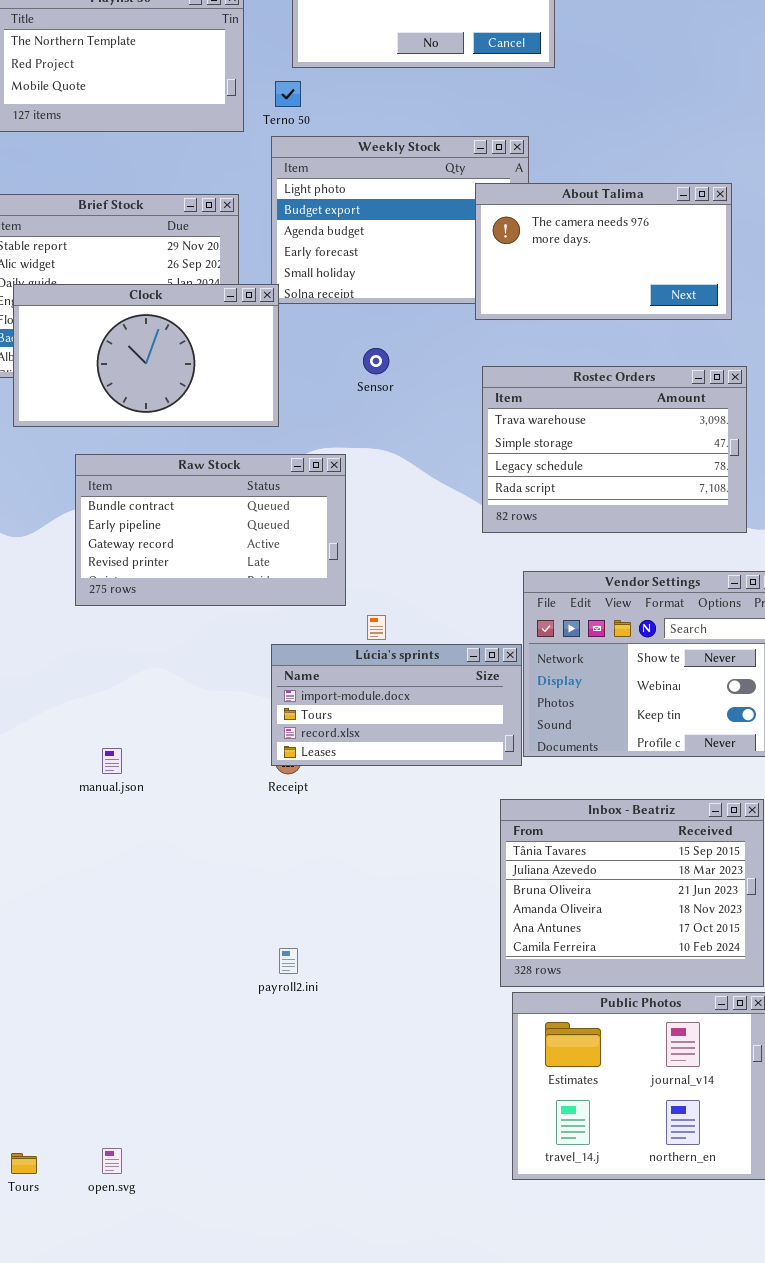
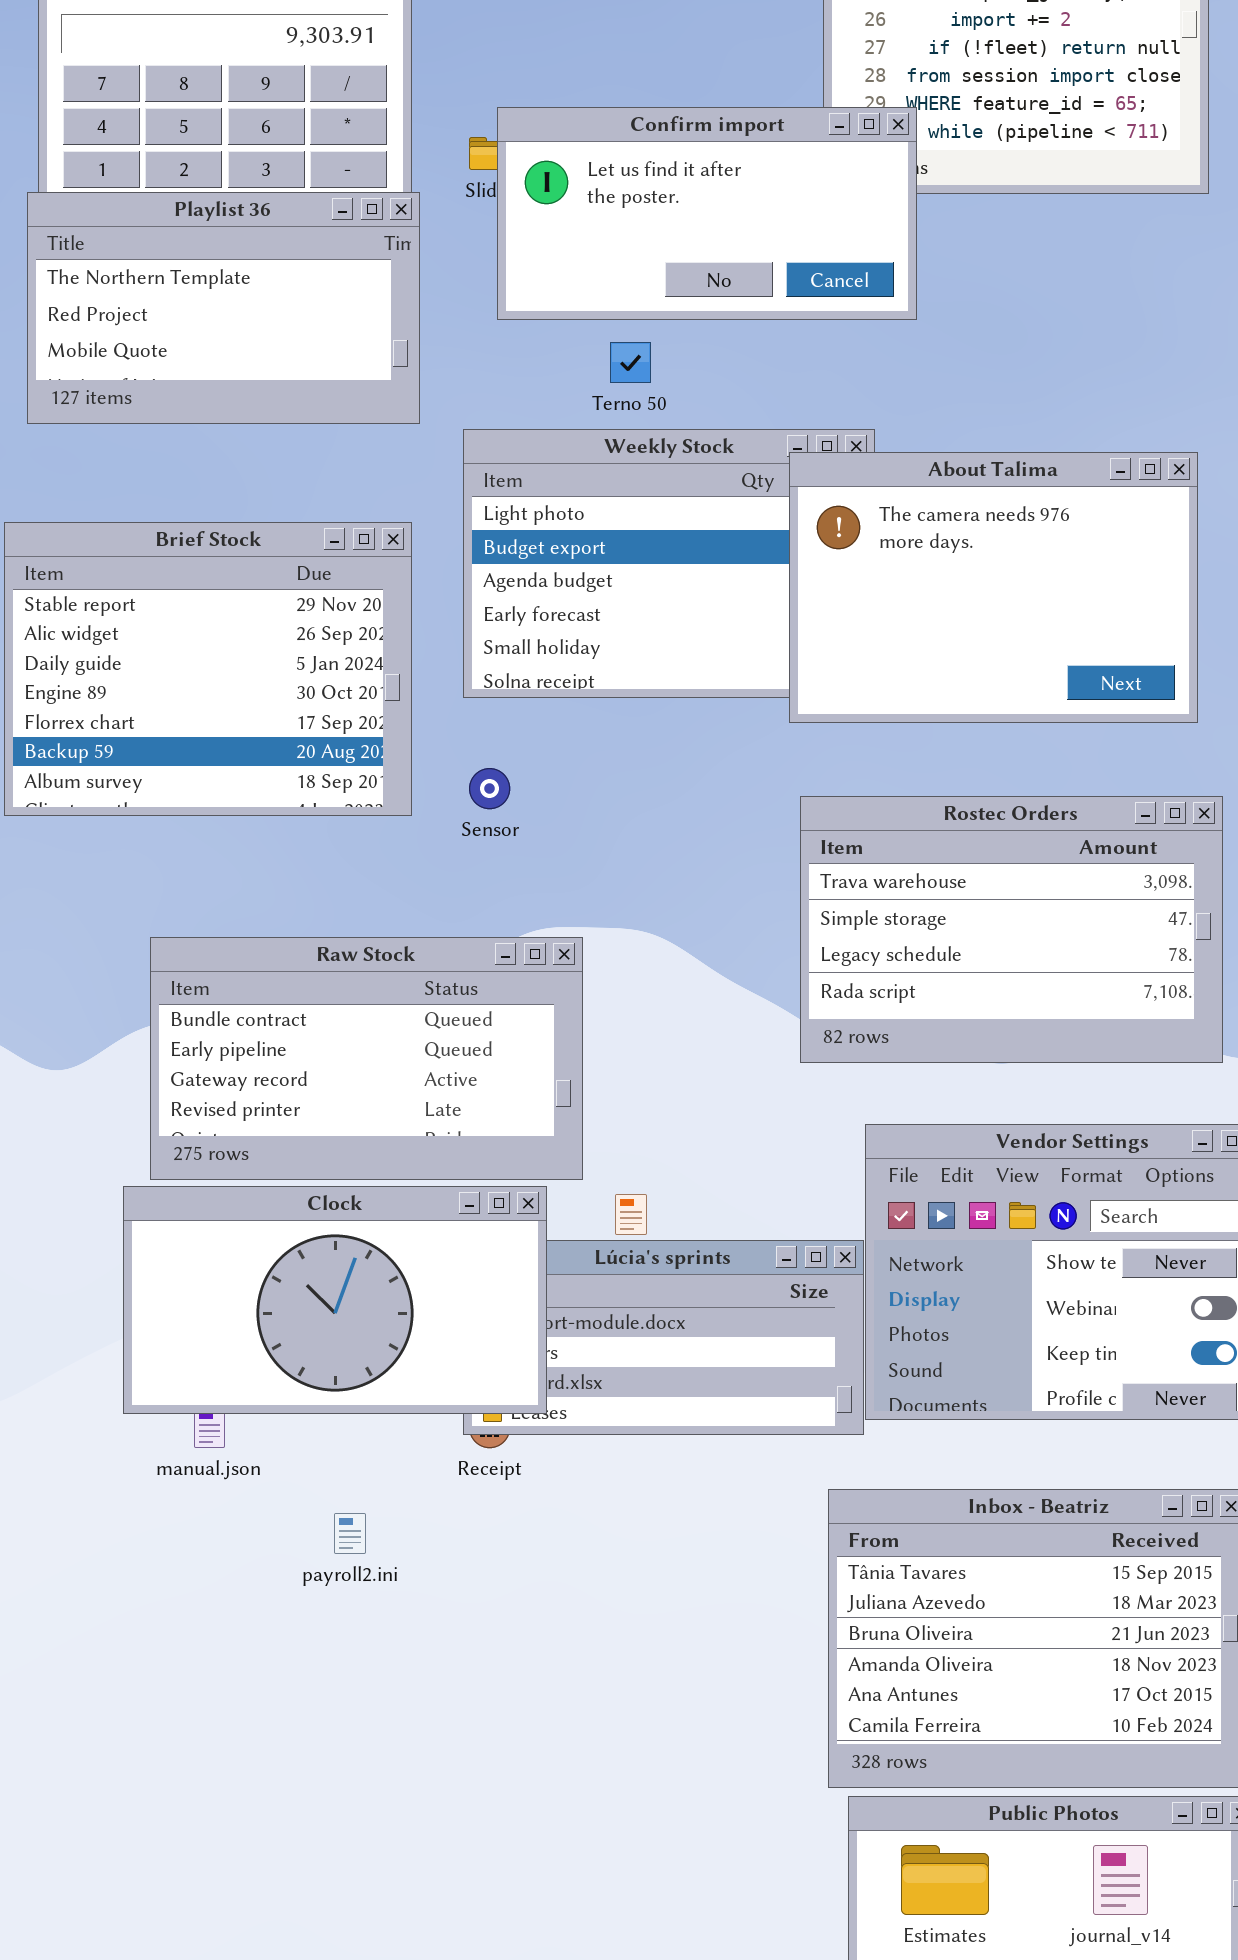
Terno 50: [275,81,301,107] -> [610,342,651,383], moved
About Talima: [475,183,732,320] -> [789,452,1198,723], resized
Clock: [13,284,279,427] -> [123,1186,547,1414], moved
Sensor: [363,348,389,374] -> [469,768,510,809], moved
payroll2.ini: [279,948,298,974] -> [334,1513,366,1554], moved

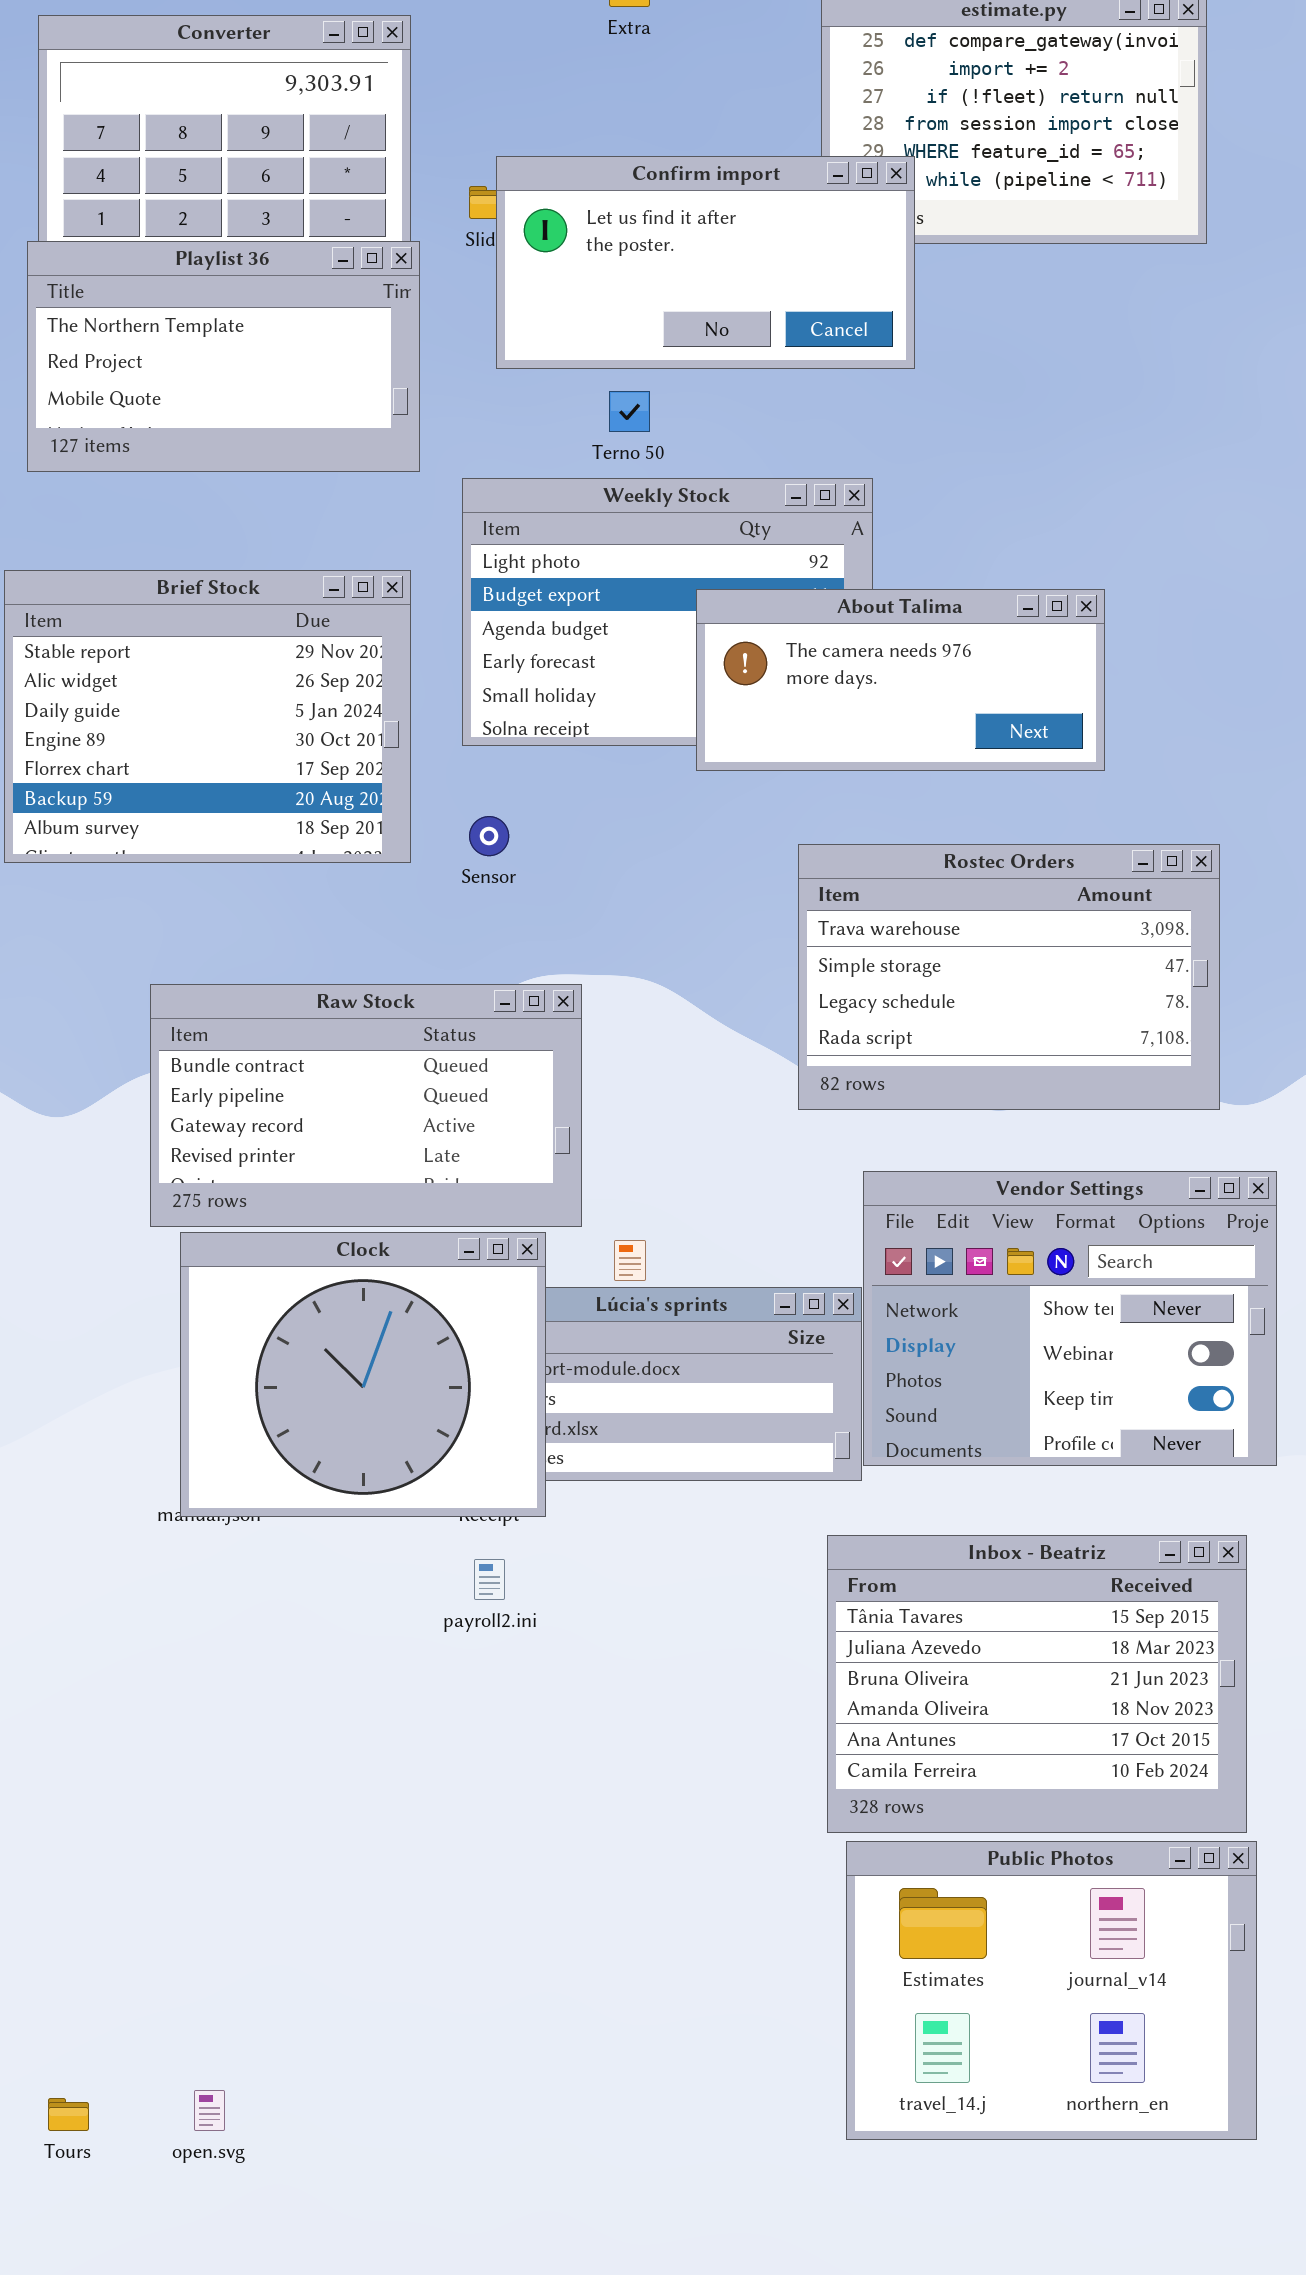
About Talima: [789,452,1198,723] -> [696,589,1105,771], moved, resized
Clock: [123,1186,547,1414] -> [180,1232,546,1517], resized
payroll2.ini: [334,1513,366,1554] -> [474,1559,505,1600], moved

